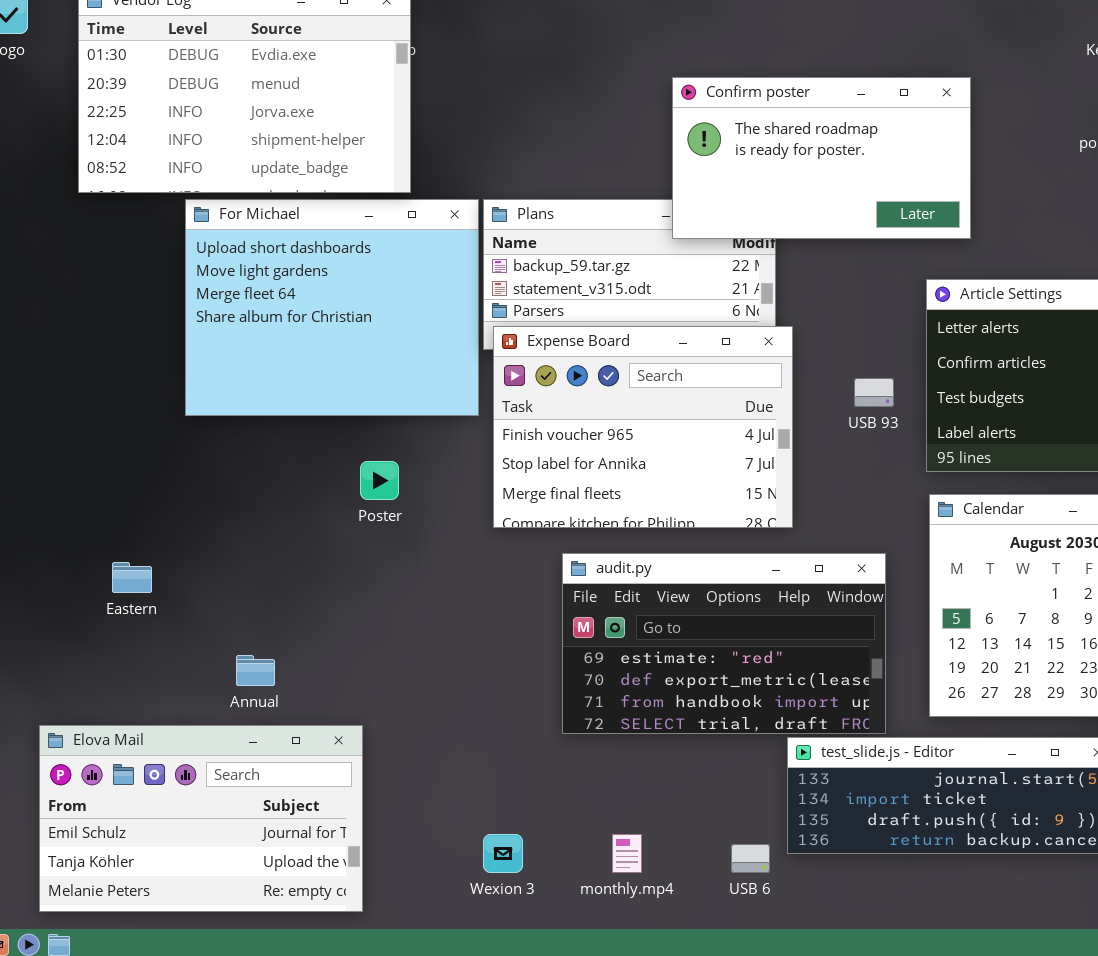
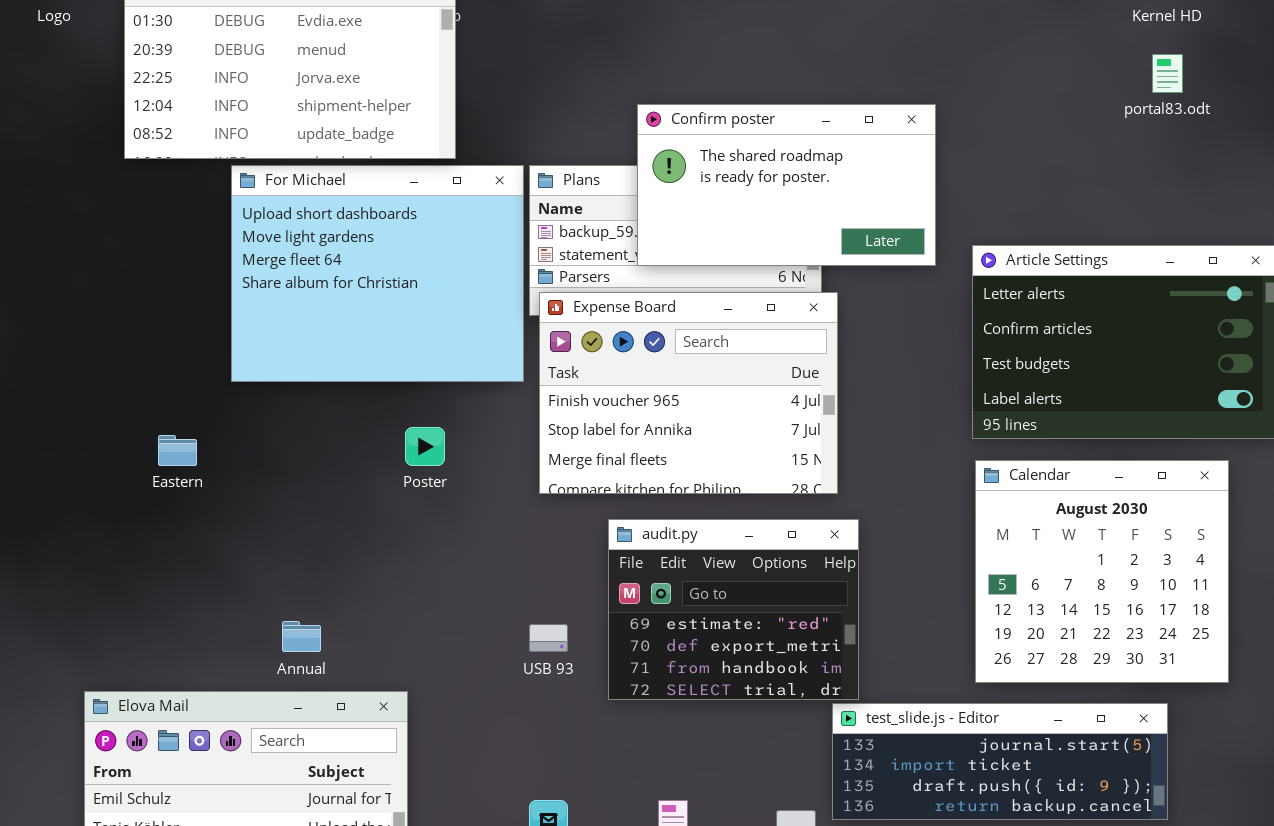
Confirm poster: [672,77,971,239] -> [637,104,936,266], moved
USB 93: [854,378,894,407] -> [529,624,568,652], moved
audit.py: [562,553,886,734] -> [608,519,859,700], resized
Eastern: [112,562,152,593] -> [158,435,197,466], moved

